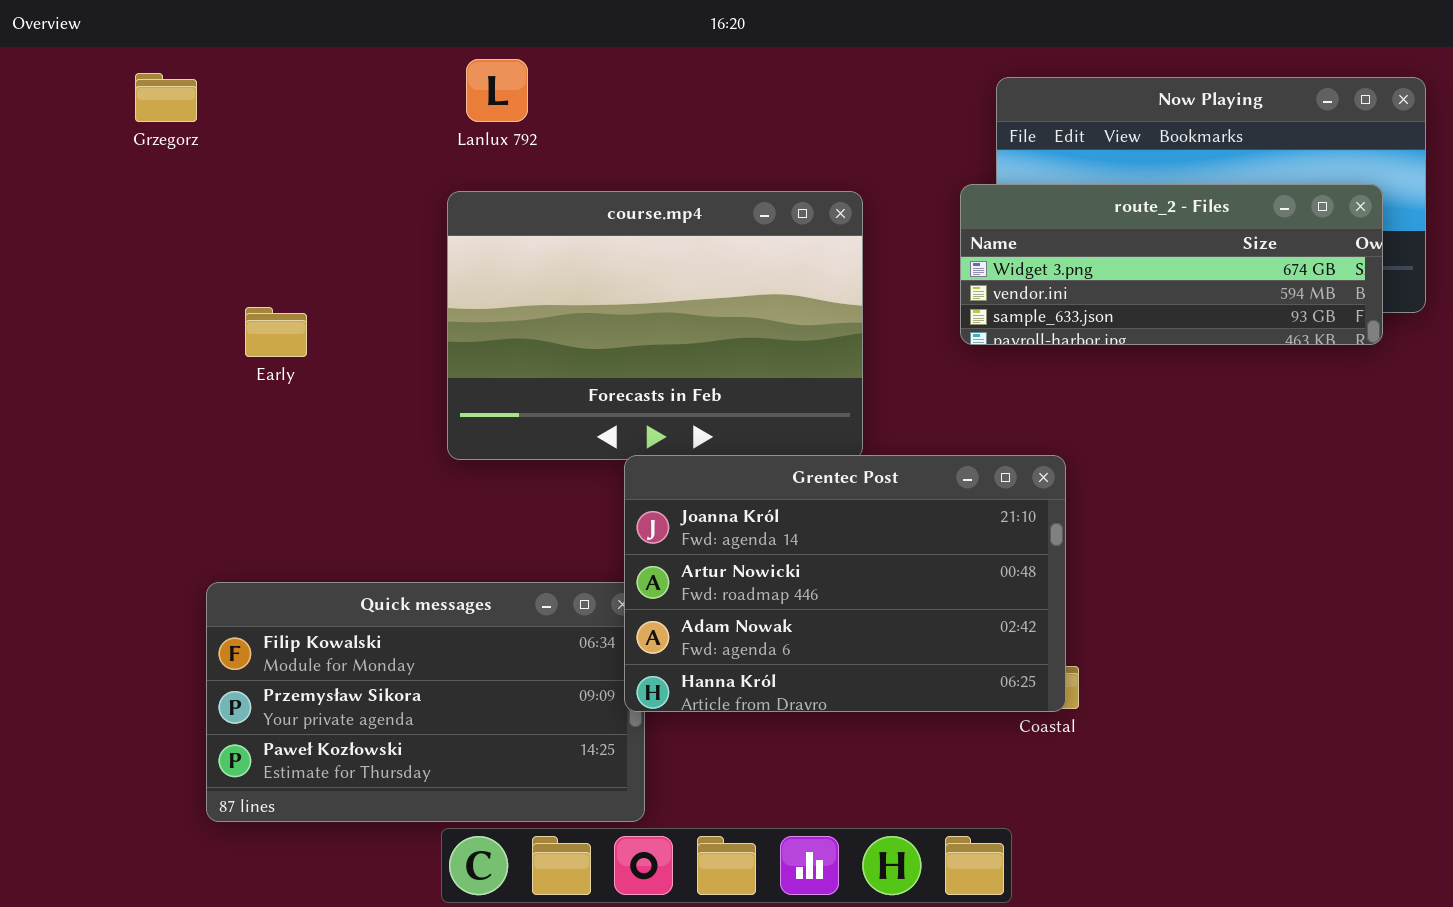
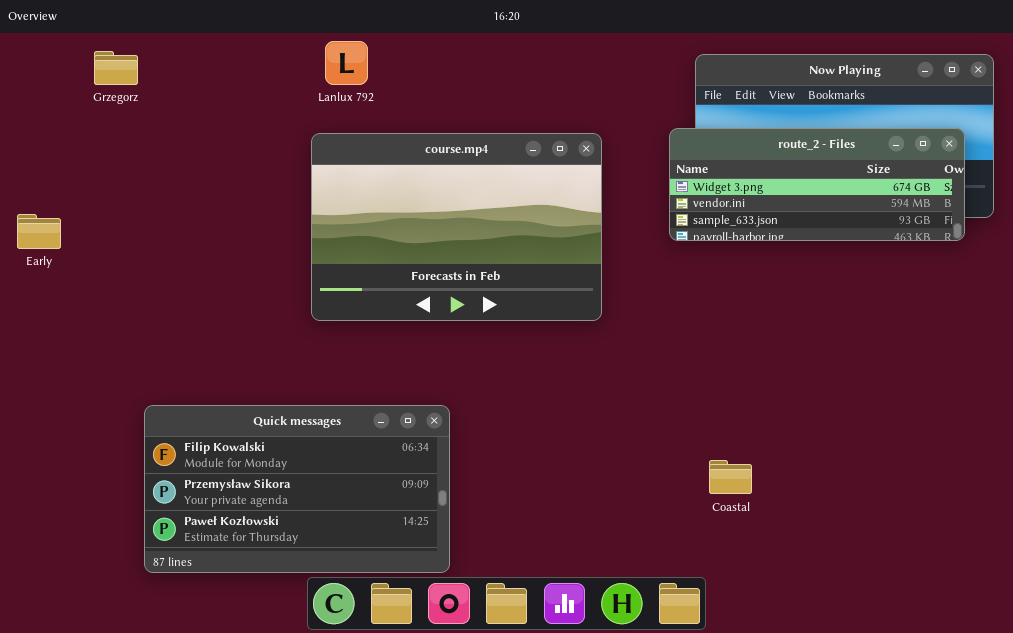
Early: [245,307,307,357] -> [17,214,61,249], moved
Grentec Post: [624,455,1066,712] -> none, closed

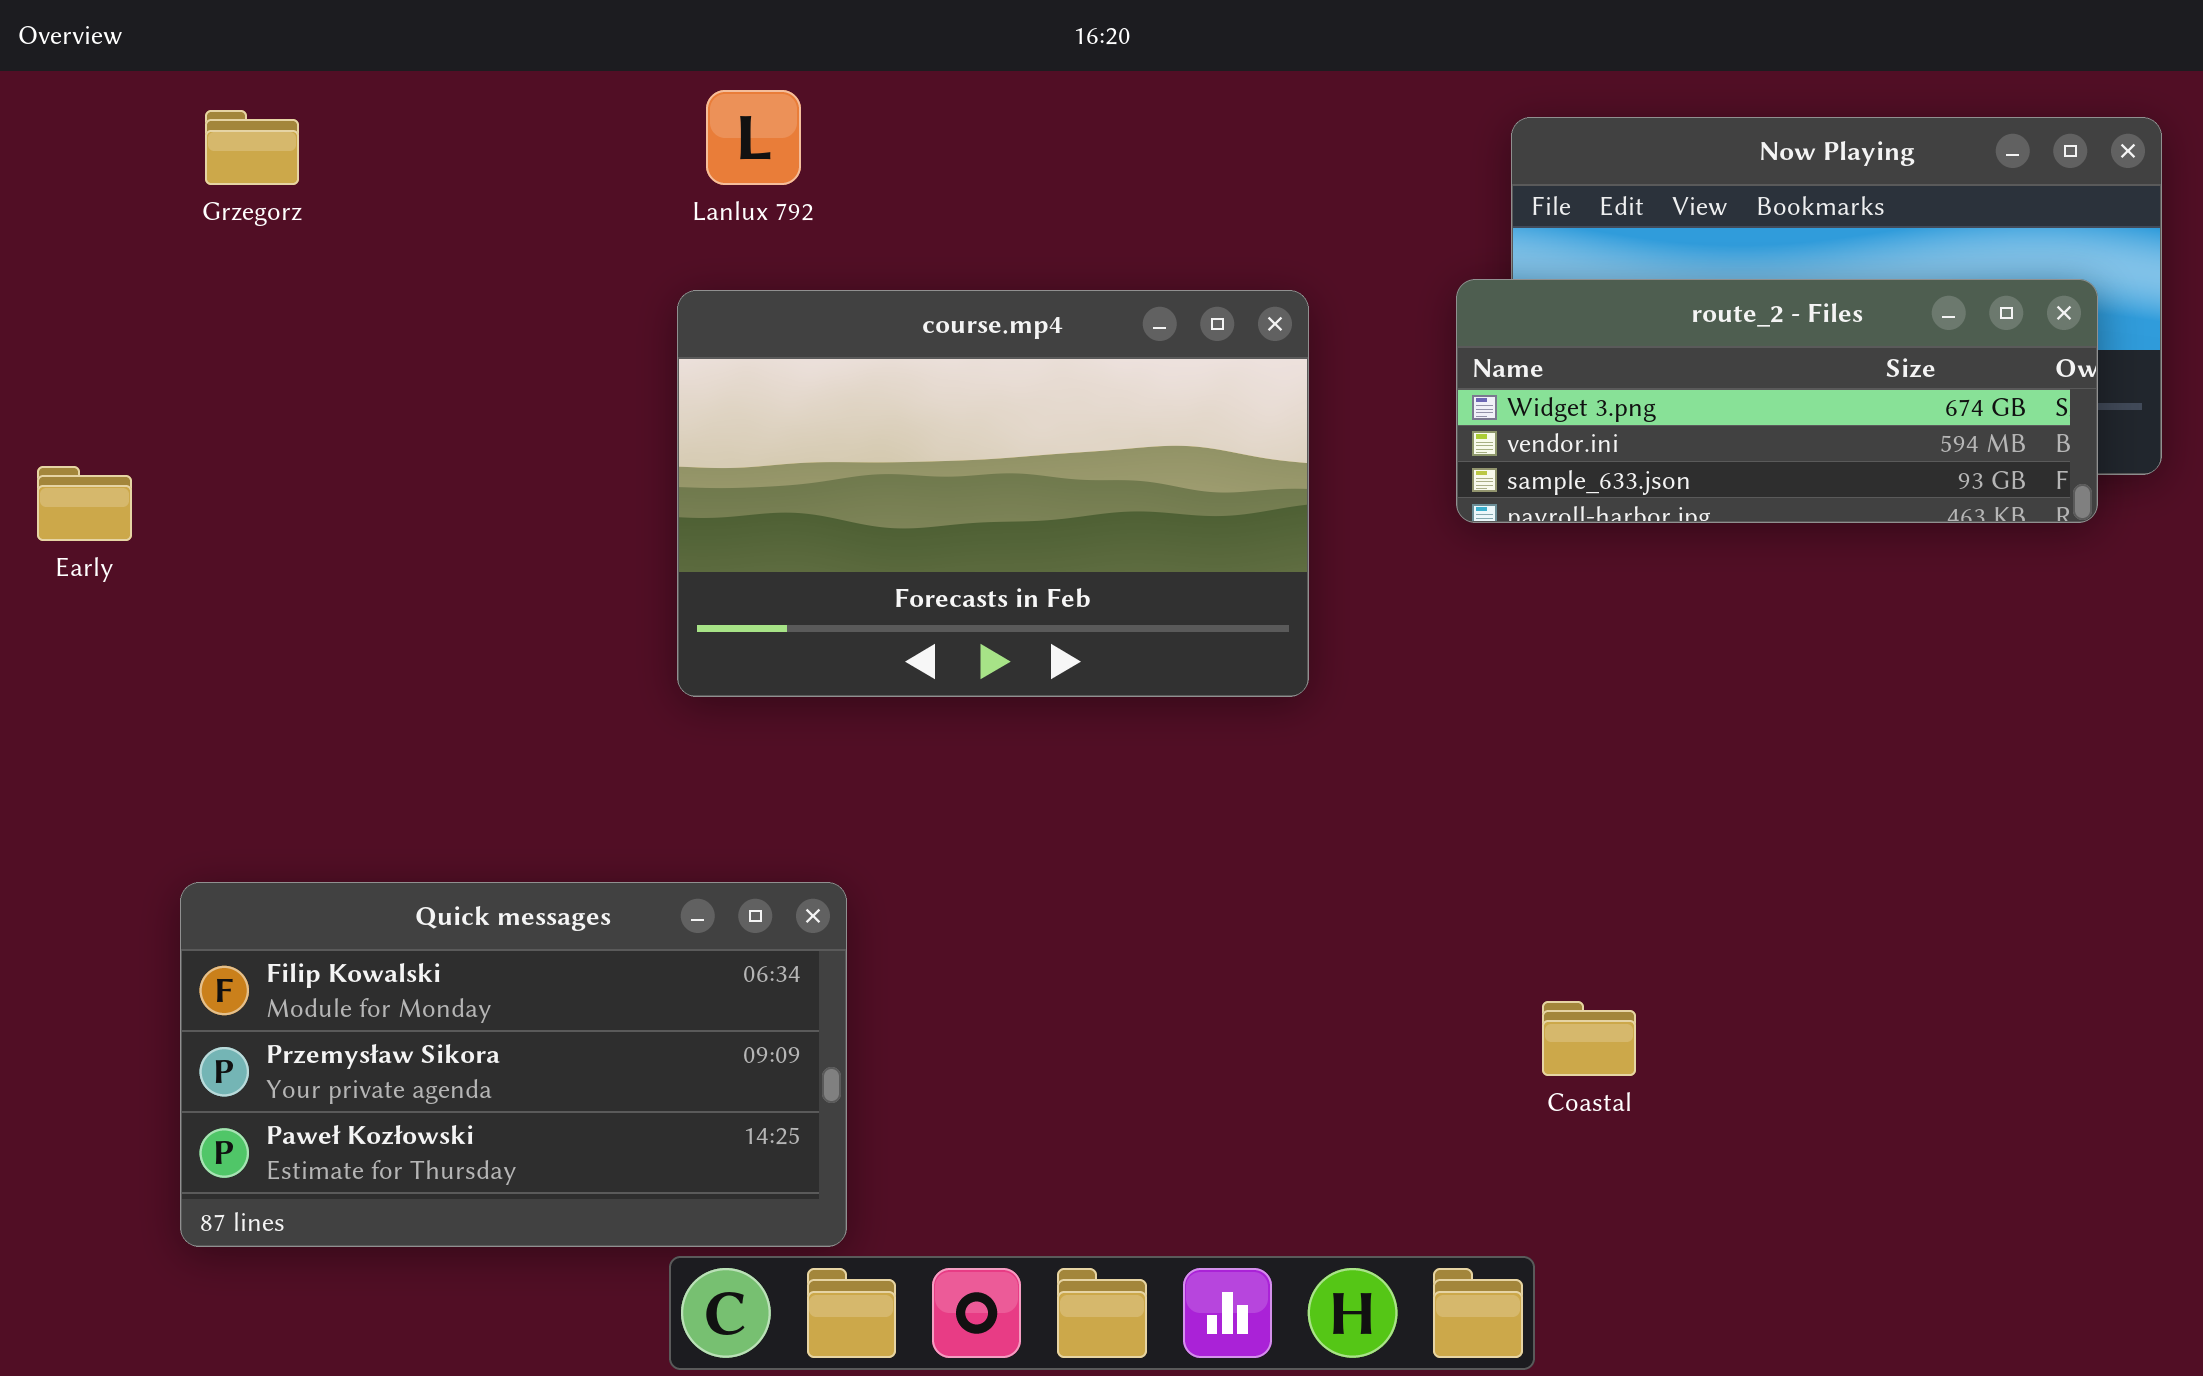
Quick messages: [144,405,450,573] -> [180,882,847,1247], moved

